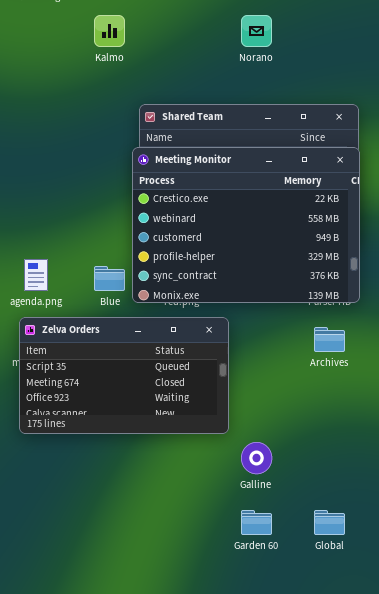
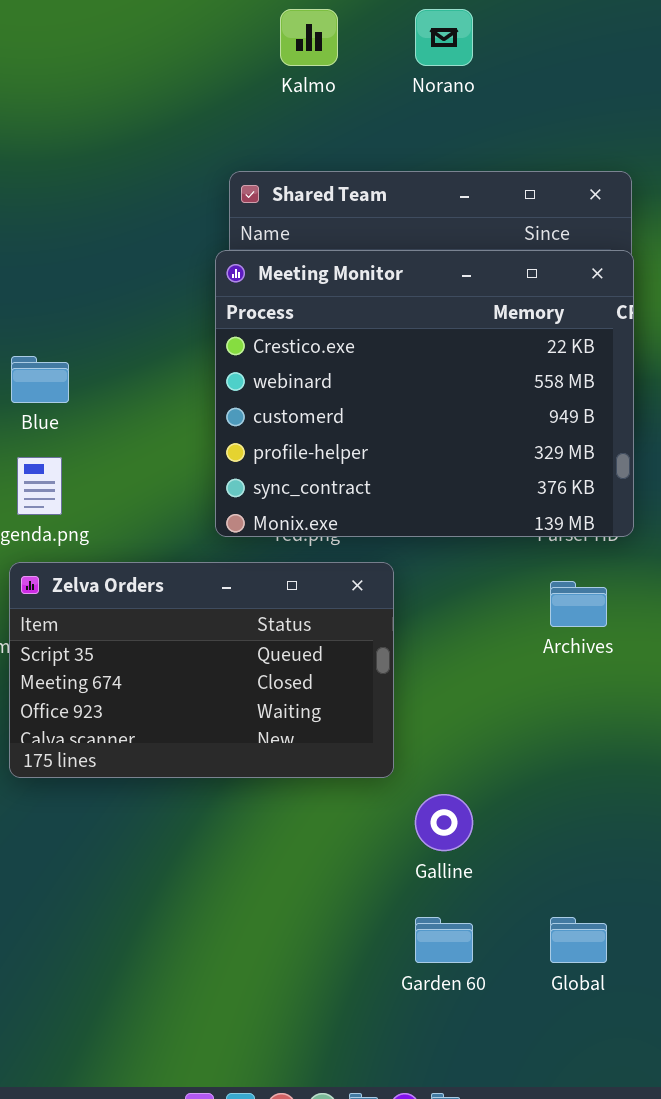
Kalmo: [94,15,125,47] -> [280,9,338,66], moved
Blue: [94,266,125,291] -> [11,356,69,403], moved

